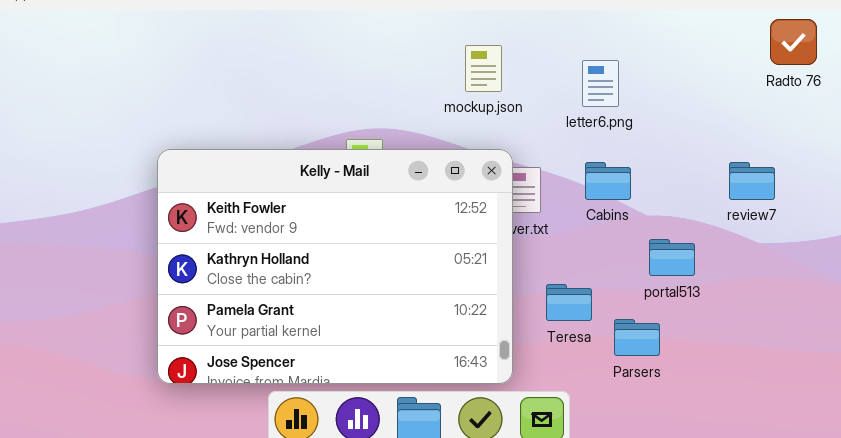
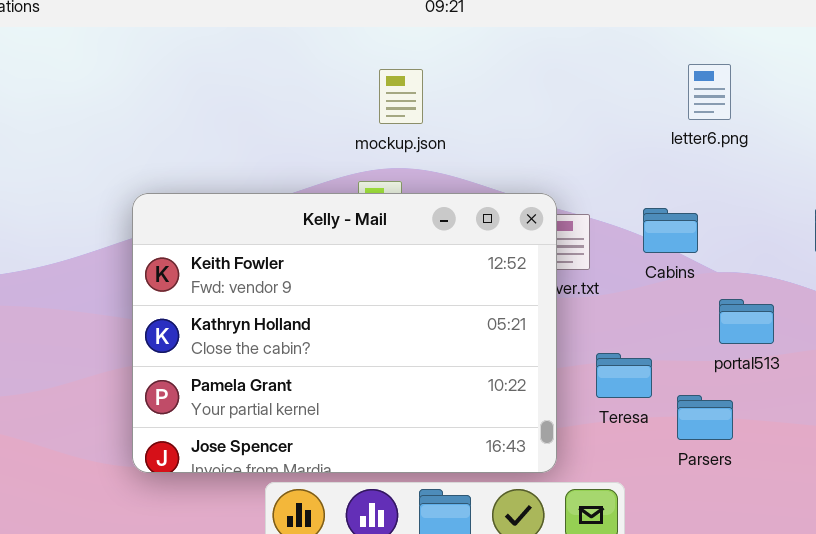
mockup.json: [465,45,502,92] -> [379,69,423,124], moved
letter6.png: [582,60,619,107] -> [688,64,731,120], moved

